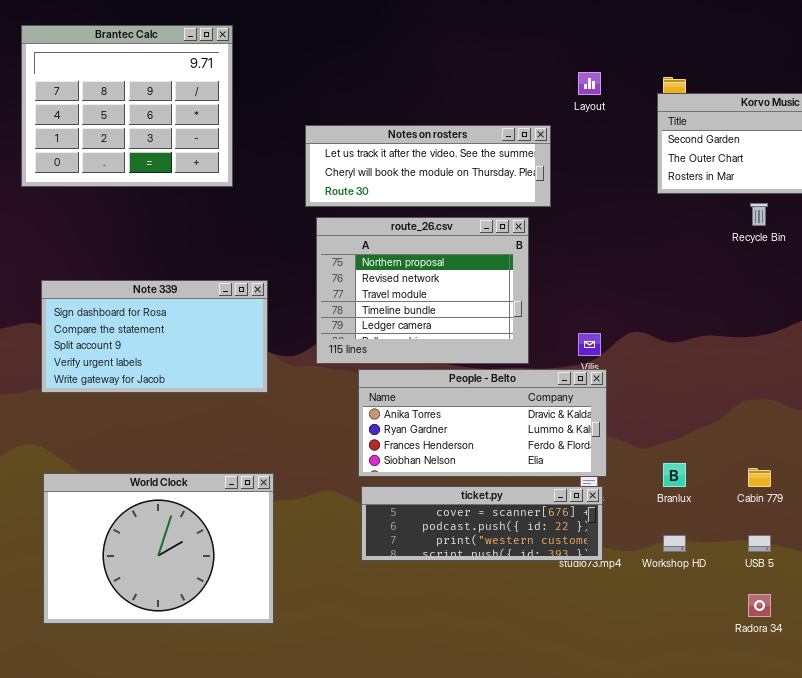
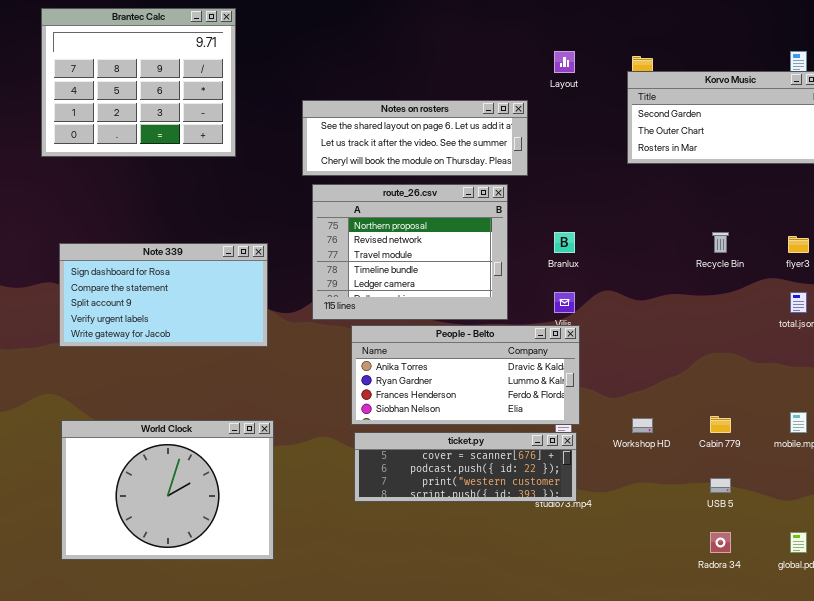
Notes on rosters: [305,125,551,207] -> [302,100,528,176], scrolled up 1 row
Recycle Bin: [750,203,768,226] -> [712,232,729,253], moved
Branlux: [663,463,686,487] -> [554,232,575,253], moved
Workshop HD: [663,535,686,552] -> [632,418,653,433], moved

